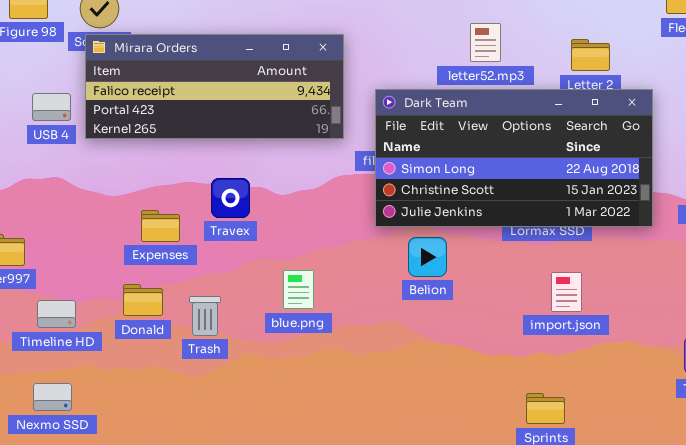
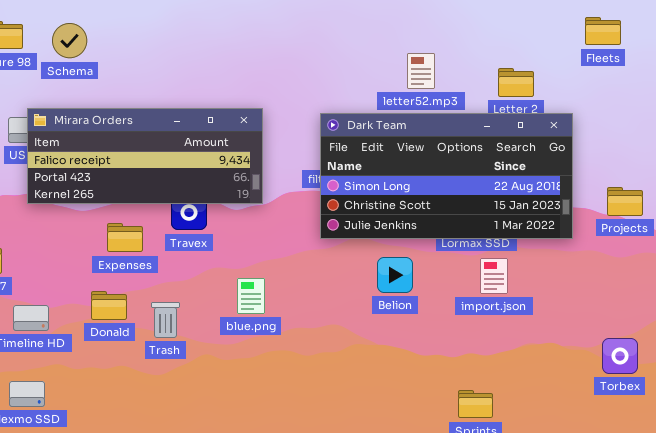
Mirara Orders: [85,34,344,139] -> [27,108,263,204], moved
Belion: [408,237,447,277] -> [377,257,413,293], moved
import.json: [551,272,582,312] -> [480,258,508,294], moved

